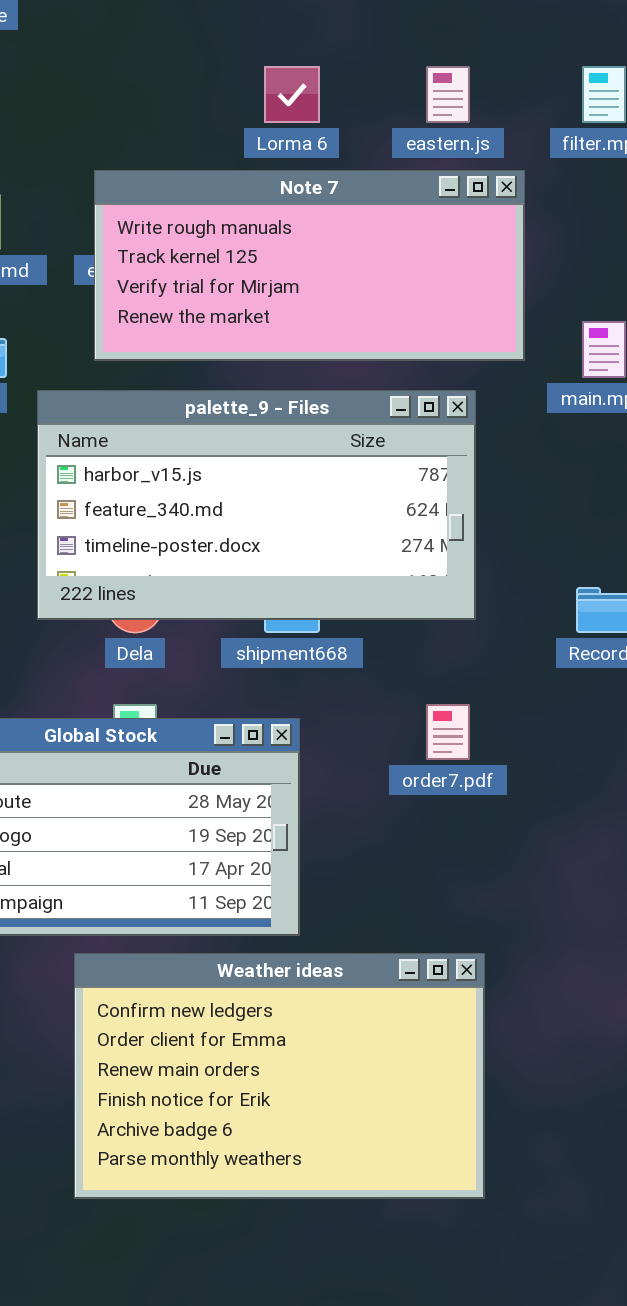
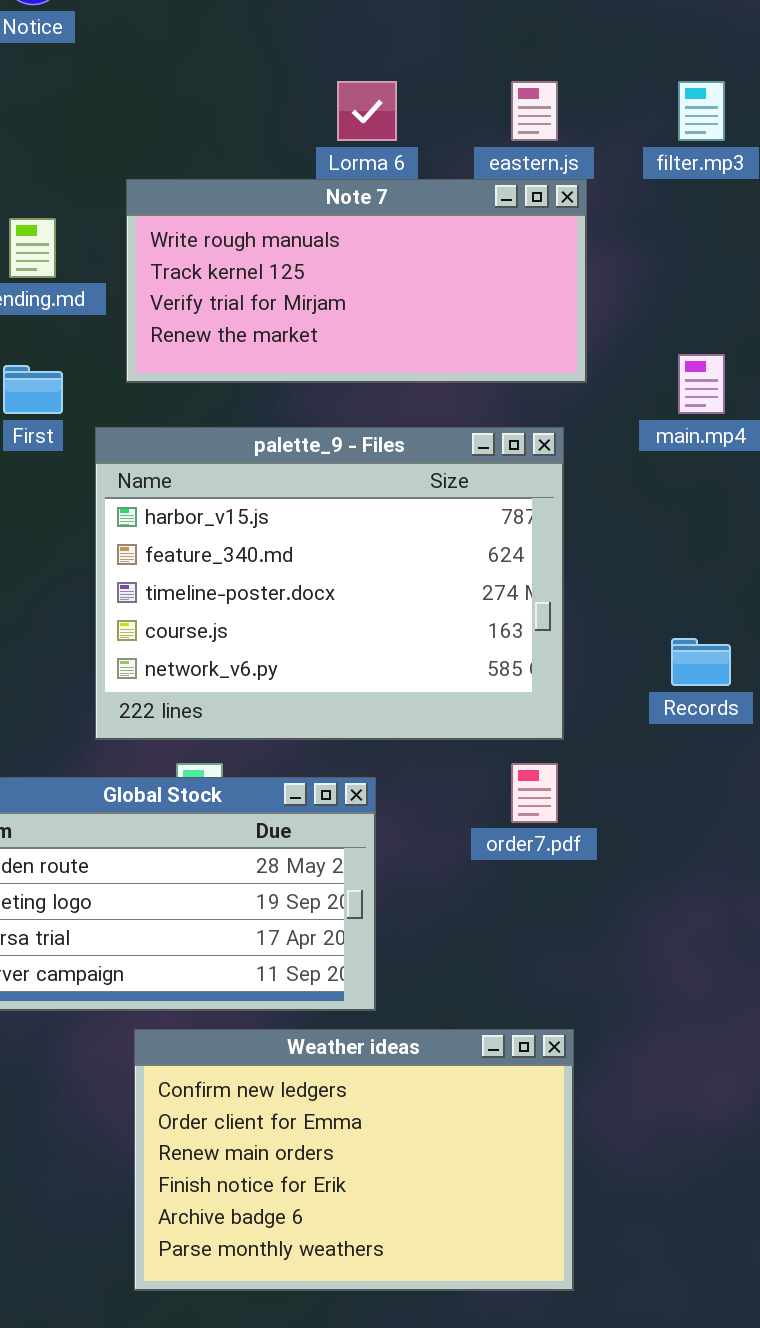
Note 7: [94,170,525,361] -> [126,179,587,383], moved
palette_9 - Files: [37,390,476,620] -> [95,427,564,740], resized

